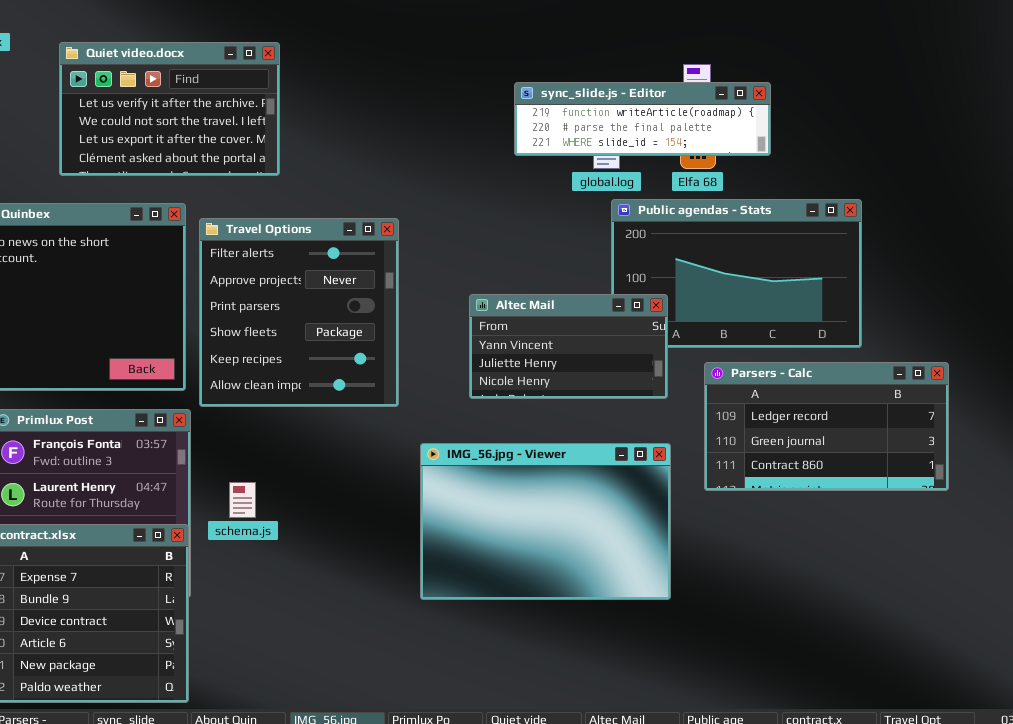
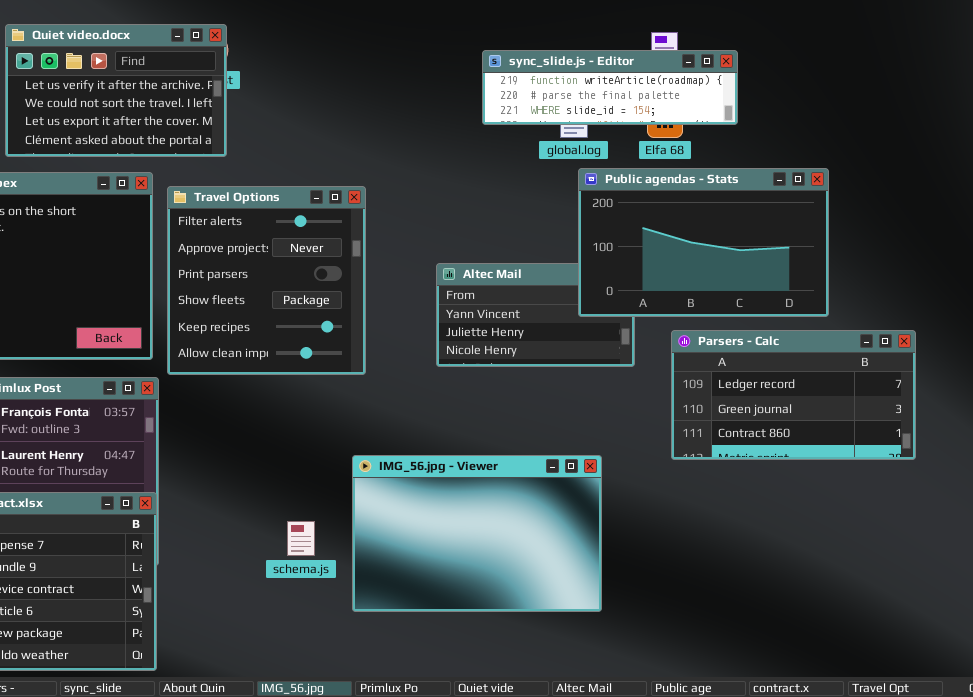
Quiet video.docx: [59,42,280,176] -> [5,24,227,157], moved
Public agendas - Stats: [611,199,862,348] -> [578,168,829,317], raised
IMG_56.jpg - Viewer: [420,443,671,600] -> [352,455,602,612], moved
schema.js: [229,482,256,518] -> [287,521,315,556], moved

